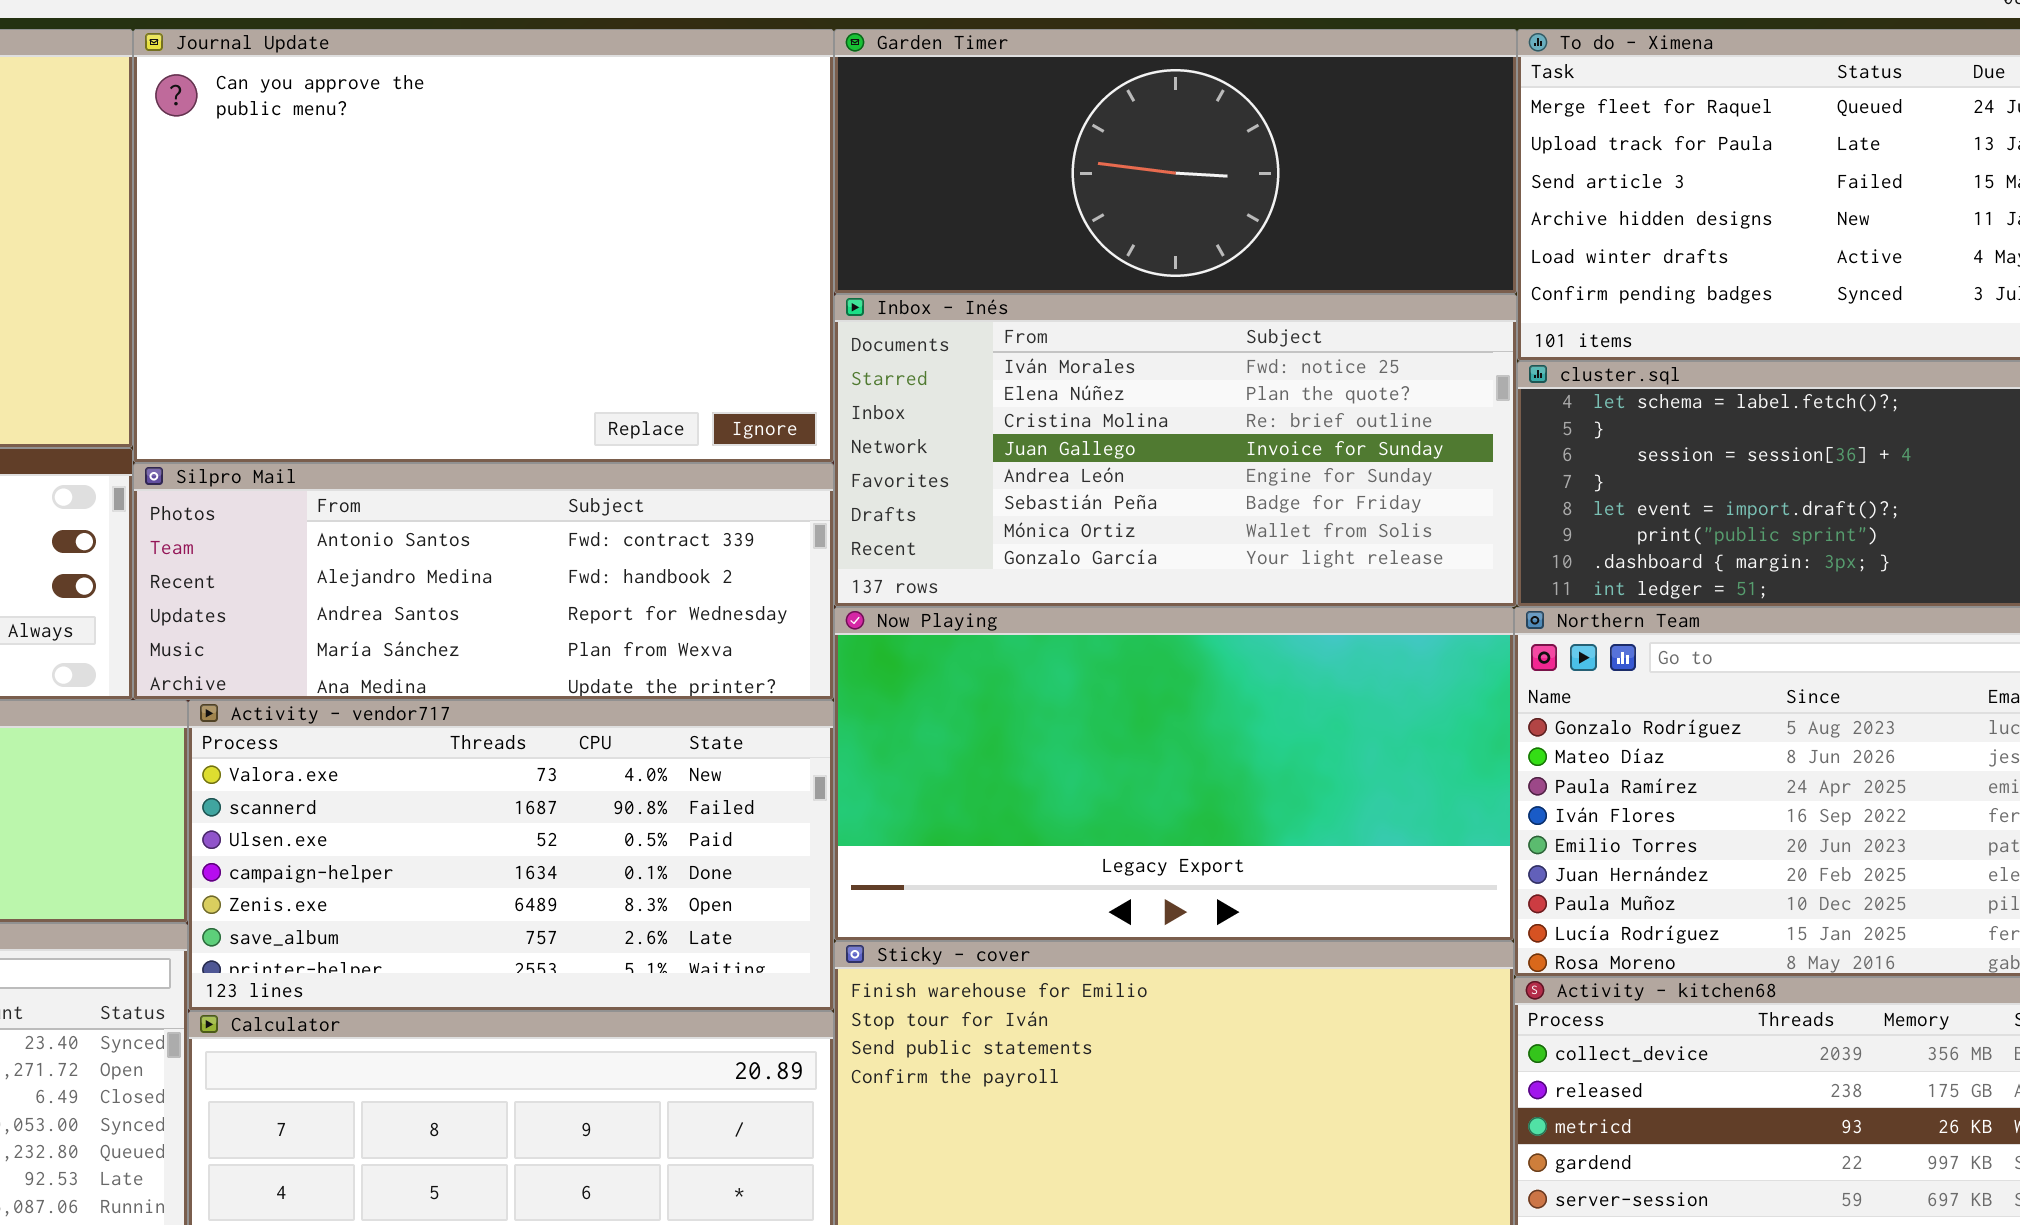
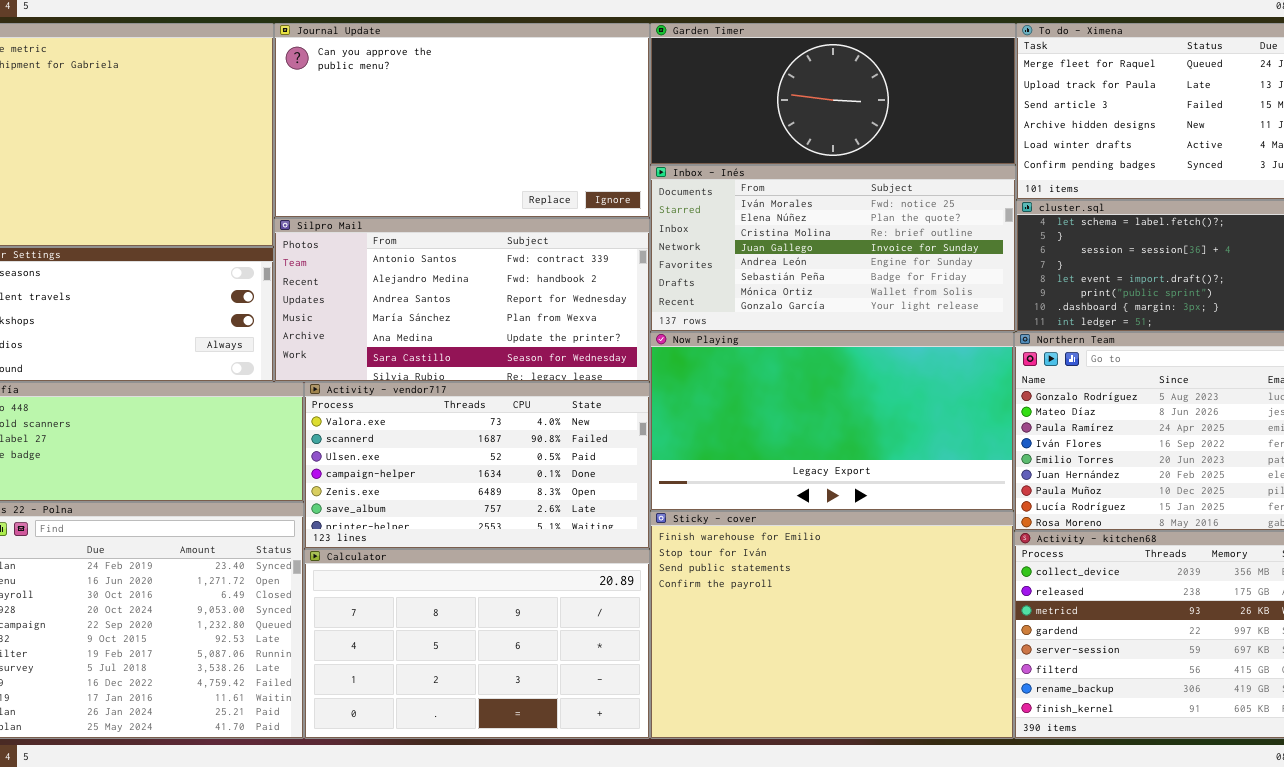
Journal Update: [133,29,834,463] -> [274,23,650,218], resized
Silpro Mail: [133,463,834,700] -> [274,218,650,382], resized

